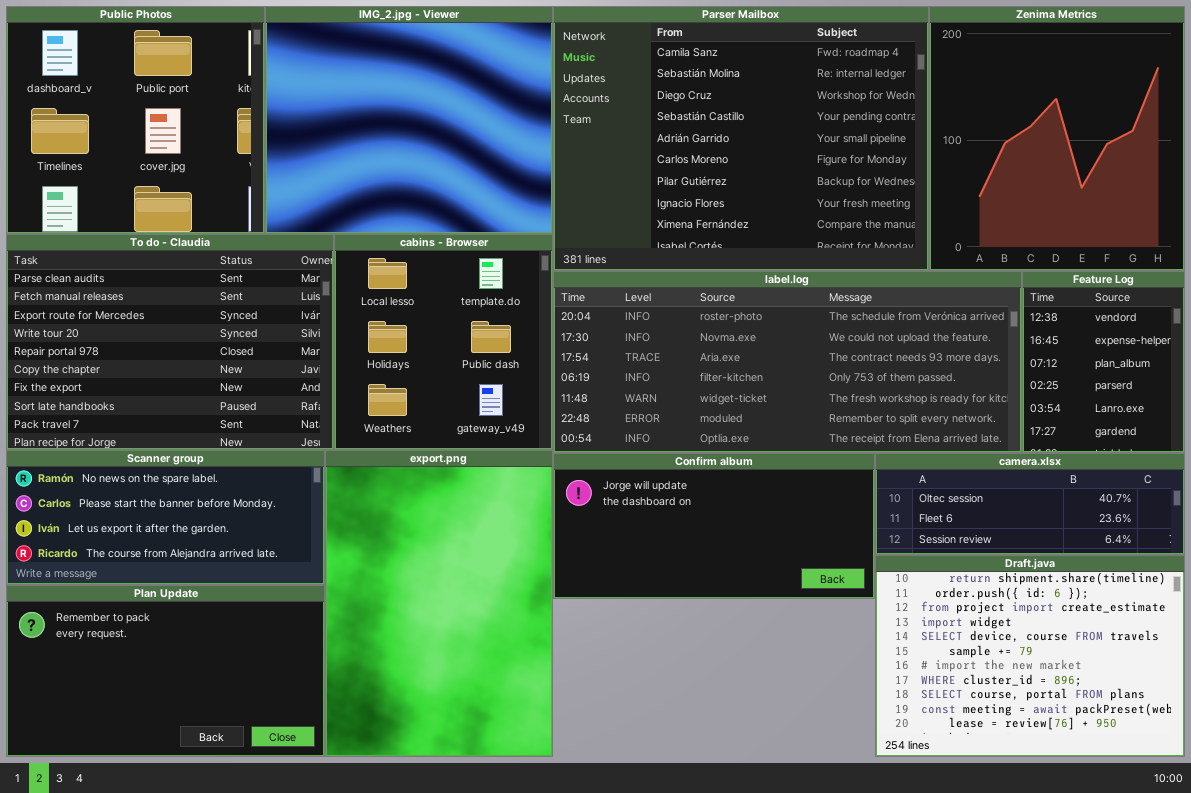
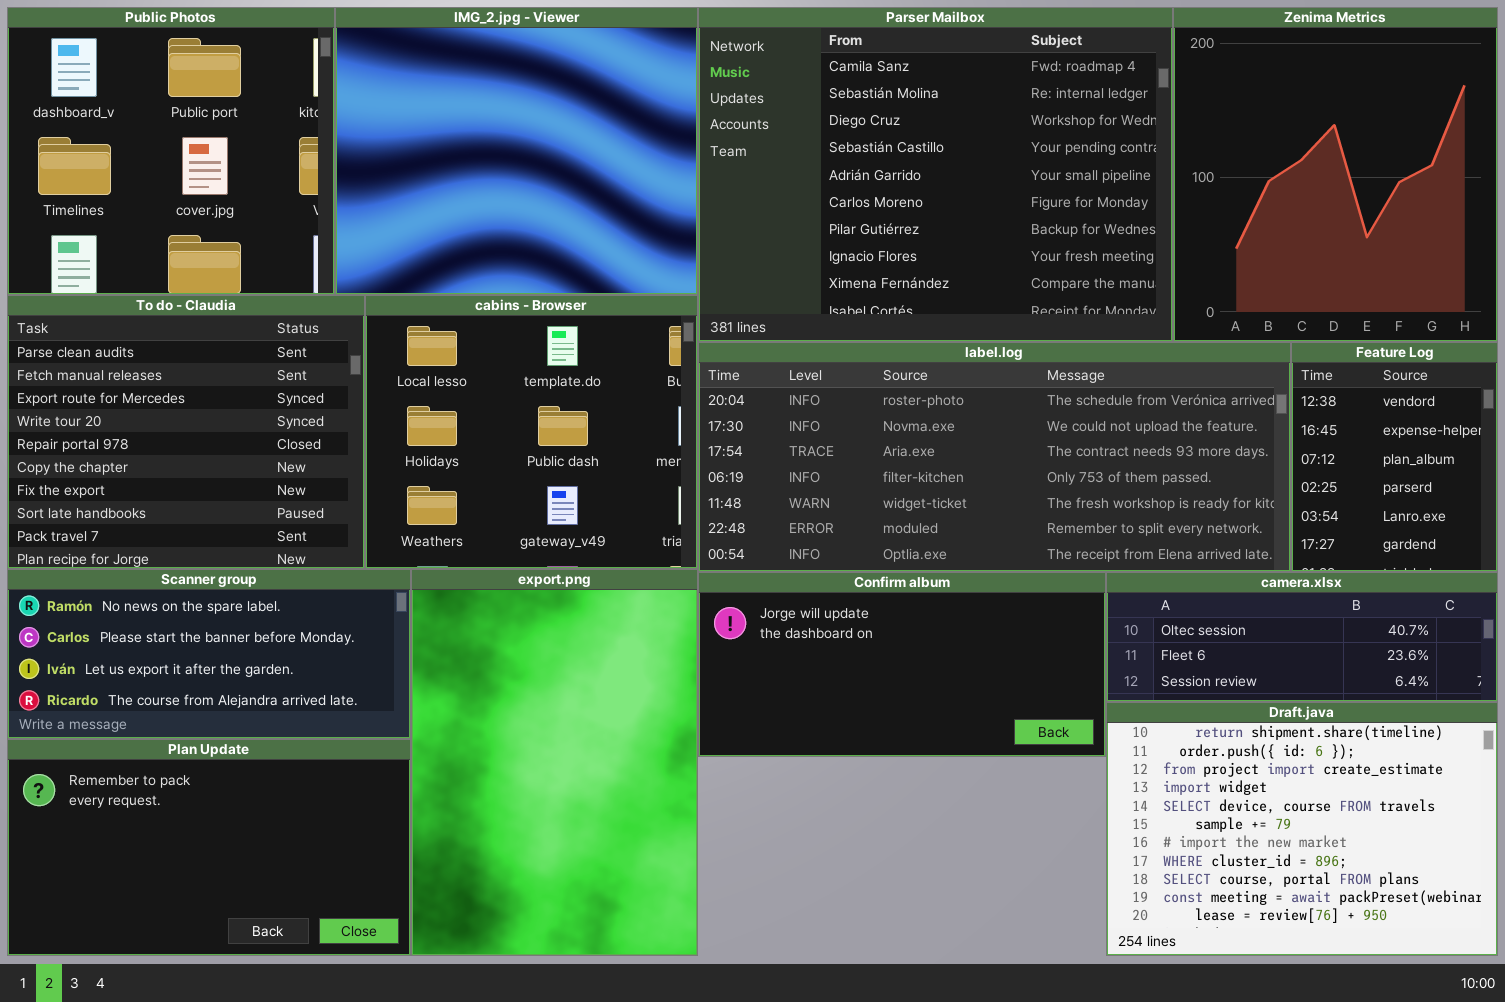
To do - Claudia: [6,234,334,450] -> [7,295,365,569], resized
cabins - Browser: [334,234,553,450] -> [365,295,698,569], resized

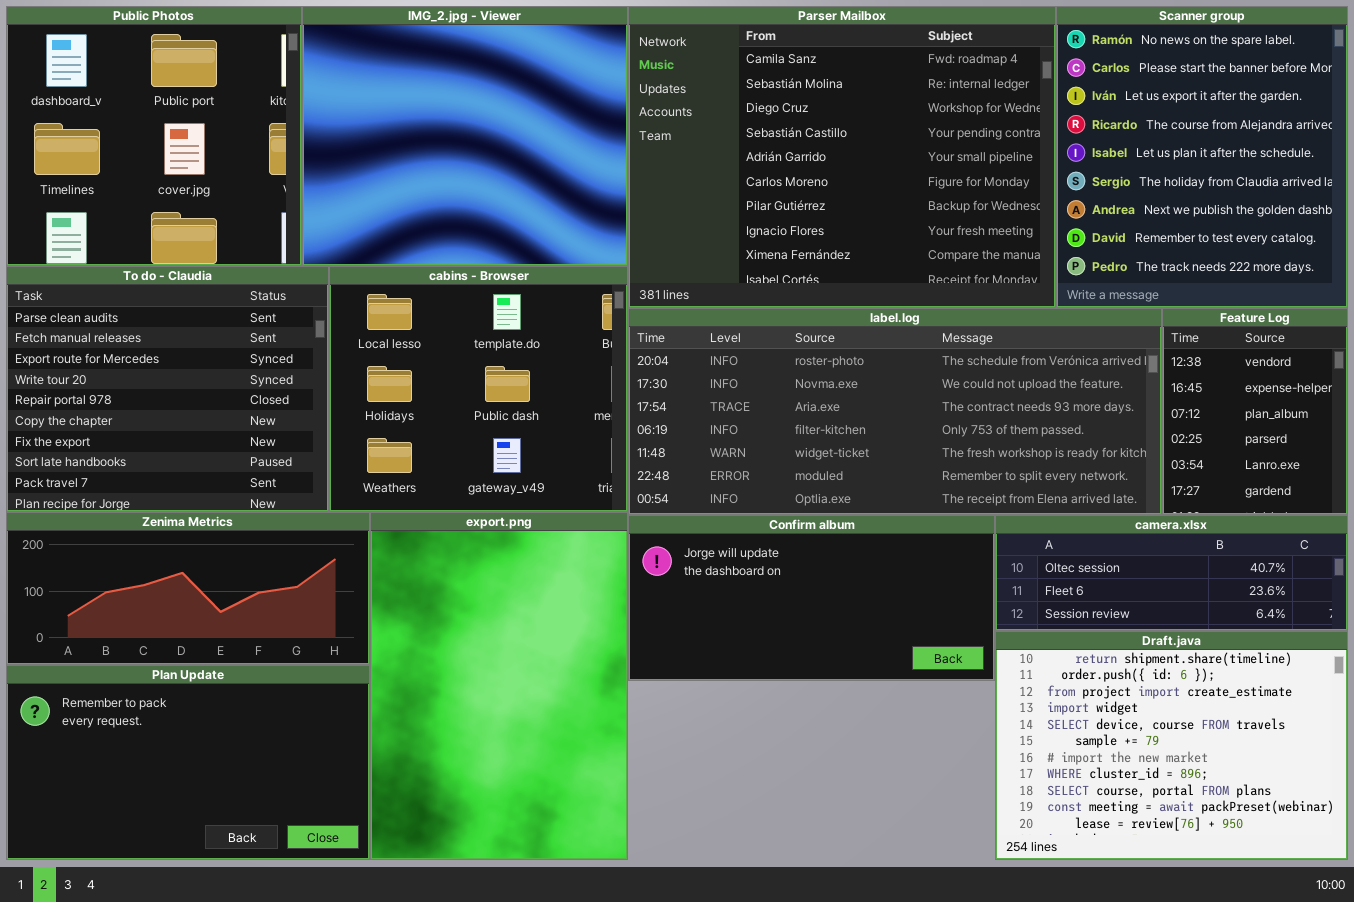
Zenima Metrics: [1173,7,1498,342] -> [6,512,370,665], moved, resized
Scanner group: [7,569,411,739] -> [1056,6,1348,308], moved, resized

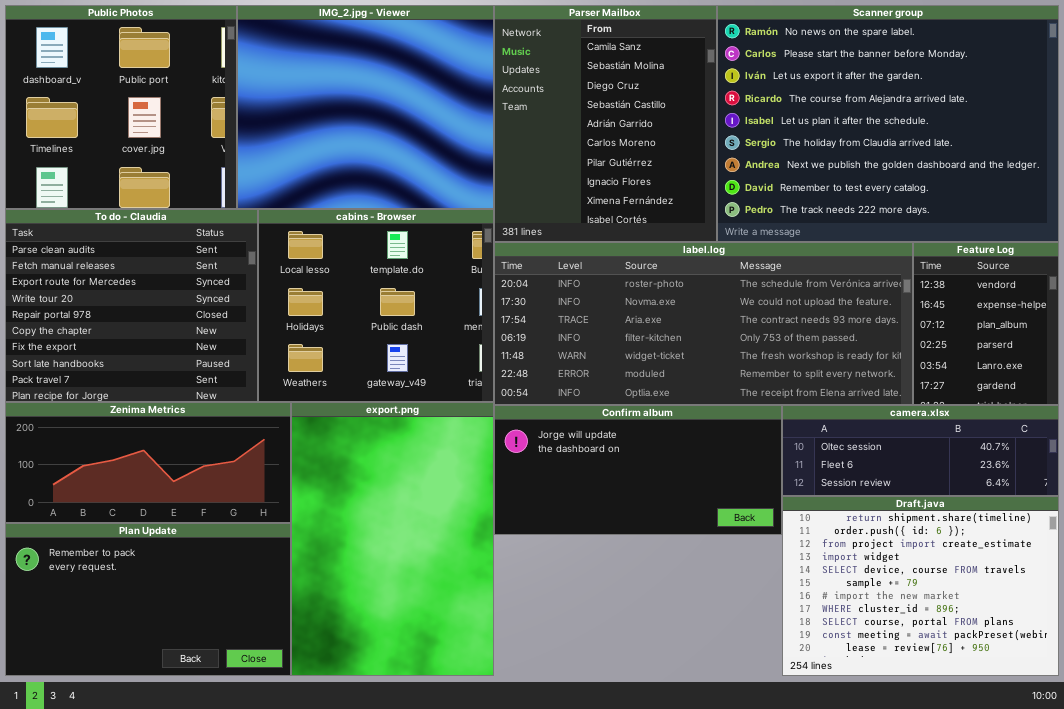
Parser Mailbox: [628,6,1056,308] -> [494,5,717,242], resized
Scanner group: [1056,6,1348,308] -> [717,5,1059,242], resized

